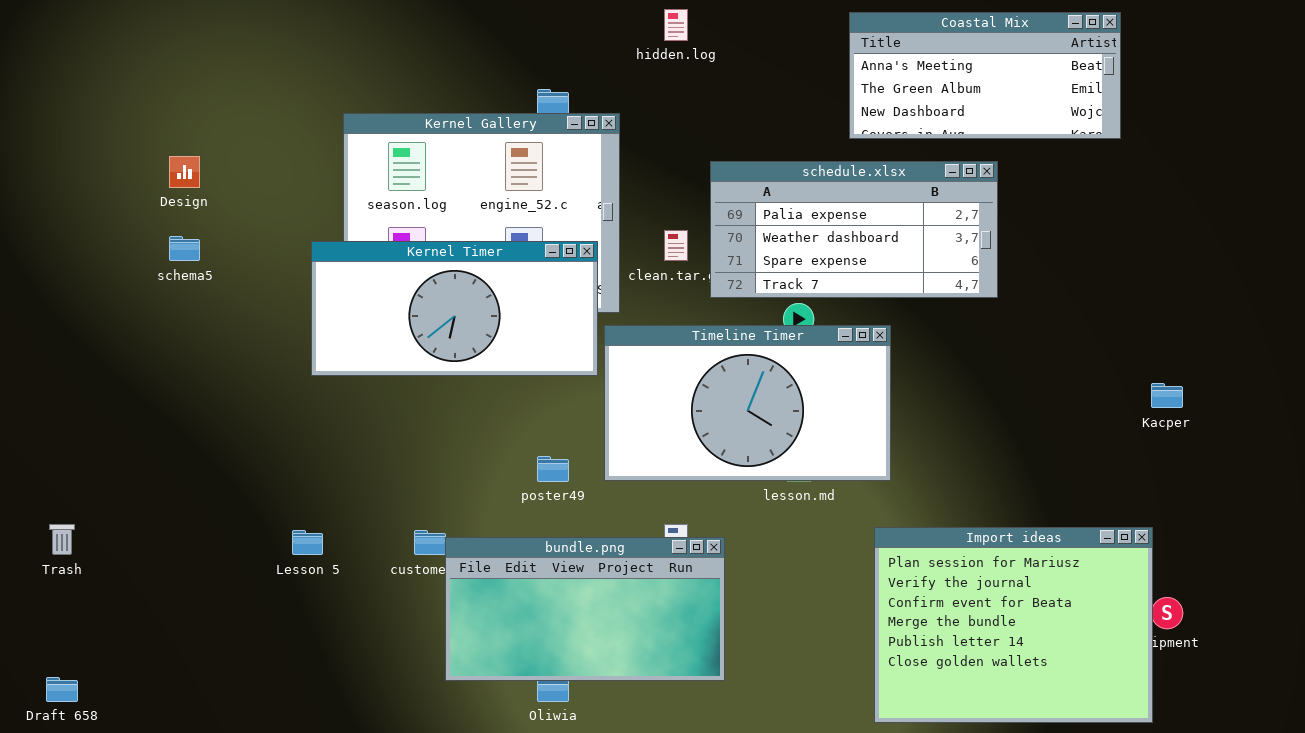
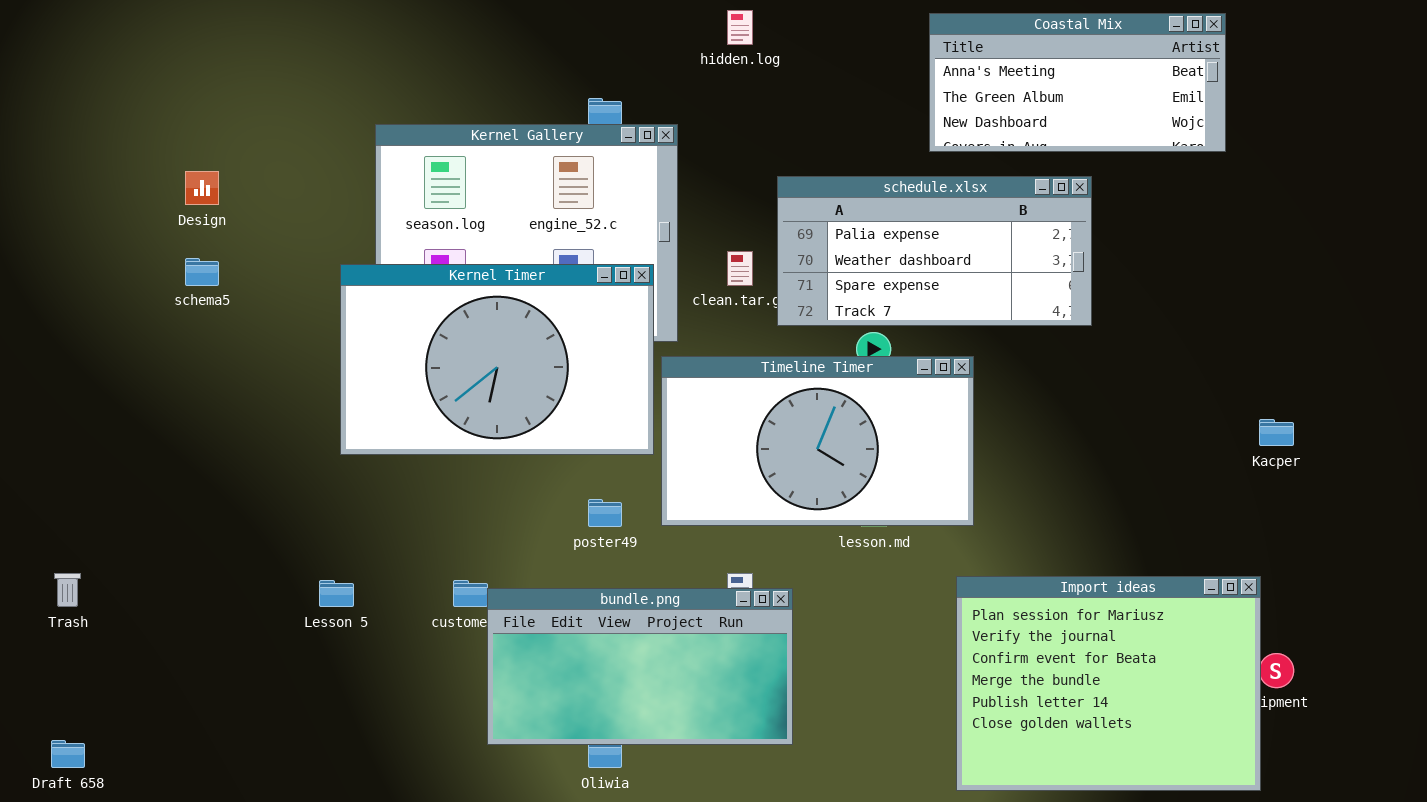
Kernel Timer: [311,241,598,376] -> [340,264,654,455], resized

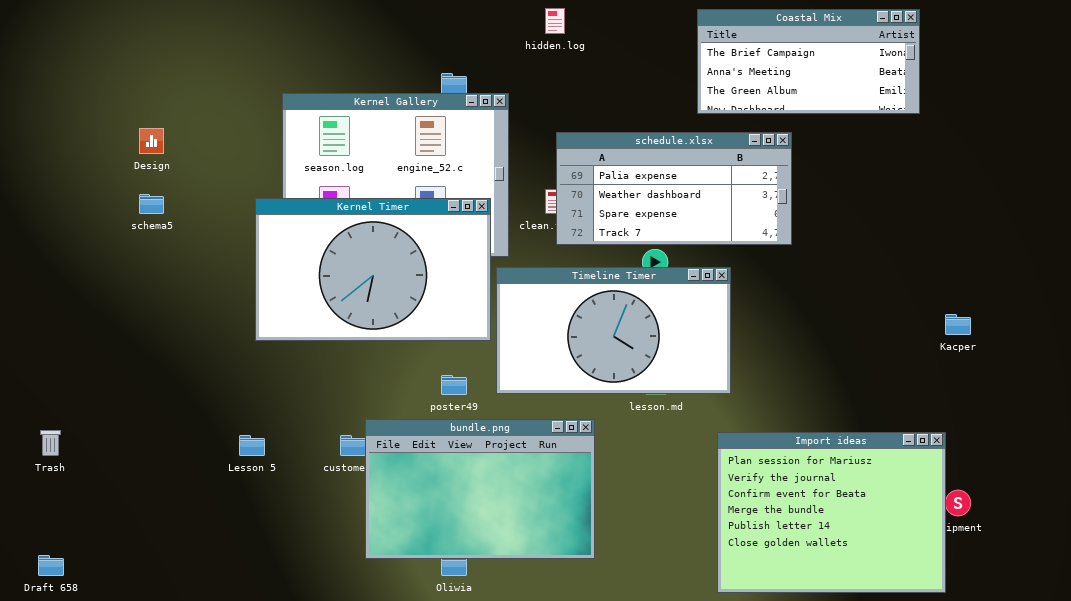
Coastal Mix: [929,13,1226,152] -> [697,9,920,114], scrolled up 1 row
schedule.xlsx: [777,176,1092,326] -> [556,132,792,245], moved
bundle.png: [487,588,793,745] -> [365,419,595,559], resized

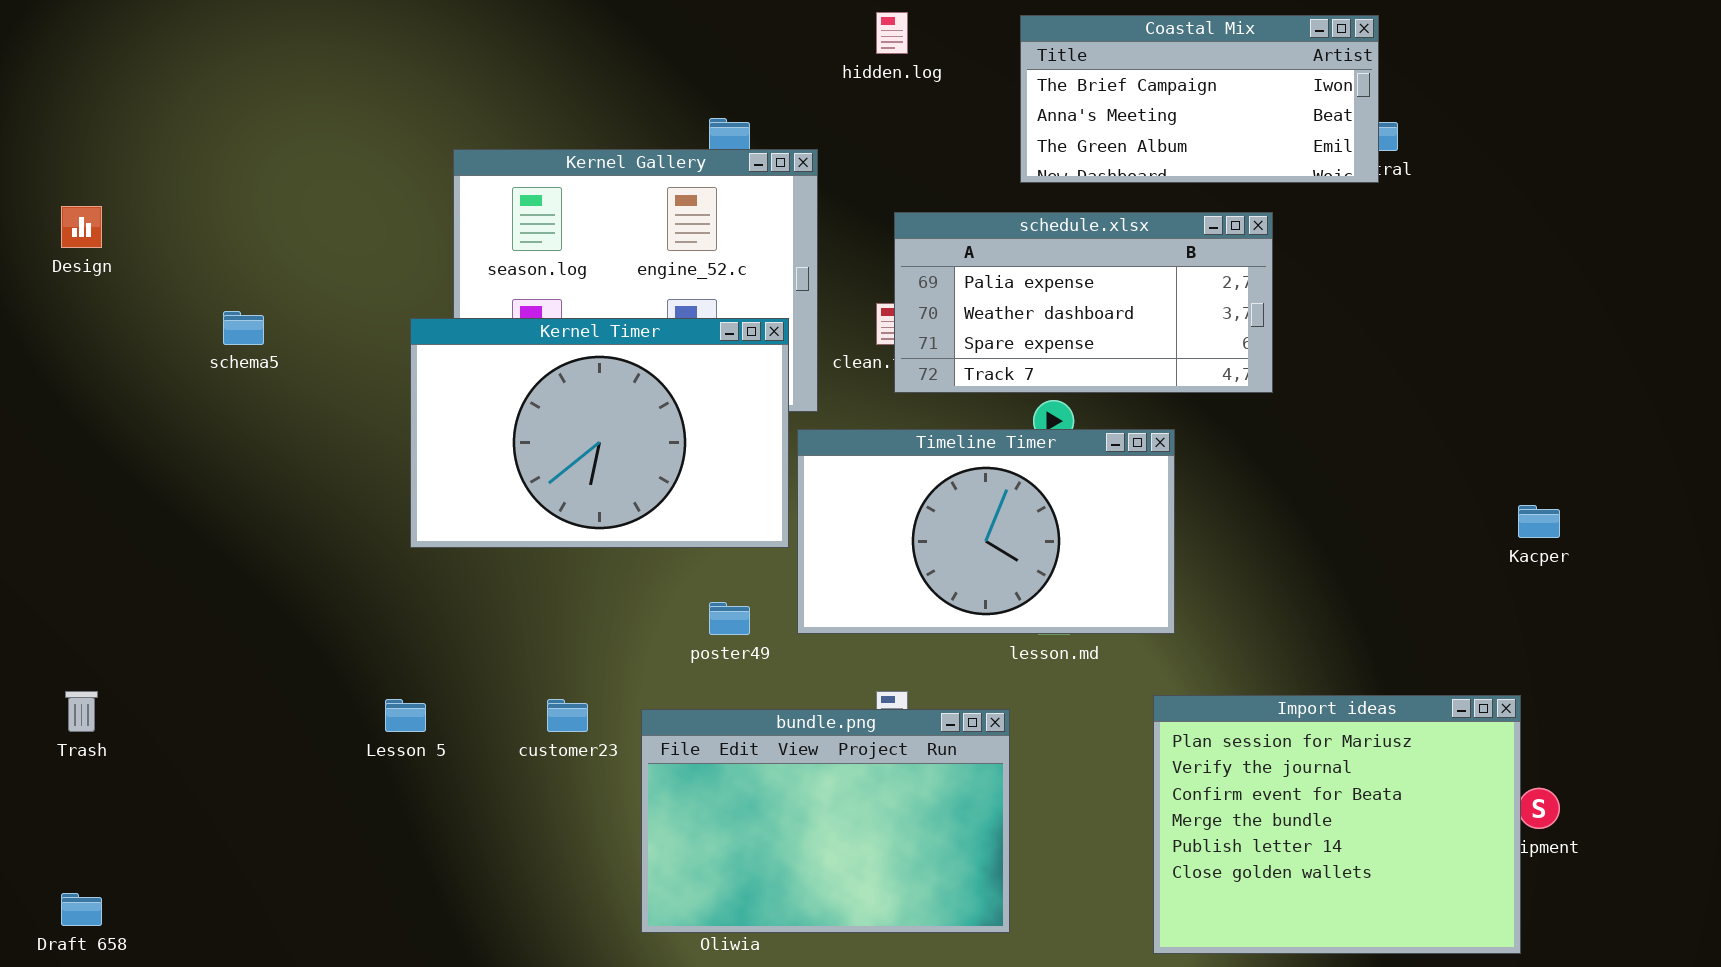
Coastal Mix: [697,9,920,114] -> [1020,15,1379,183], moved
Design: [139,128,164,154] -> [61,206,102,248], moved
bundle.png: [365,419,595,559] -> [641,709,1010,933], moved

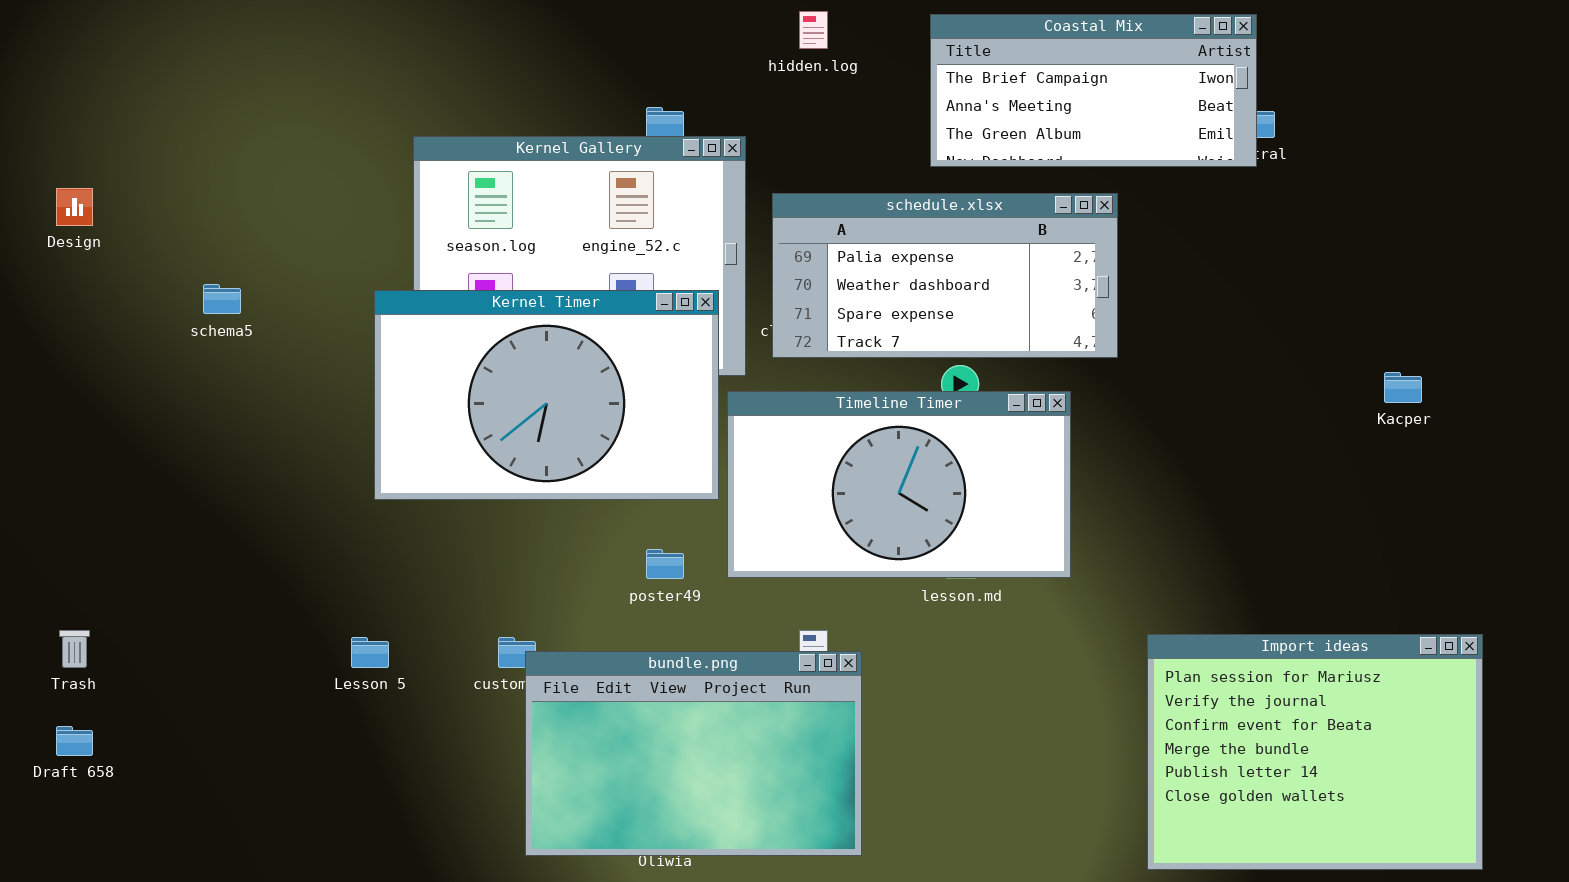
schedule.xlsx: [894,212,1273,393] -> [772,193,1118,358], moved
Kacper: [1518,505,1560,538] -> [1384,372,1422,403], moved
Import ideas: [1153,695,1521,954] -> [1147,634,1483,870], moved
bundle.png: [641,709,1010,933] -> [525,651,862,856], moved
Draft 658: [61,893,102,926] -> [56,726,93,756], moved

